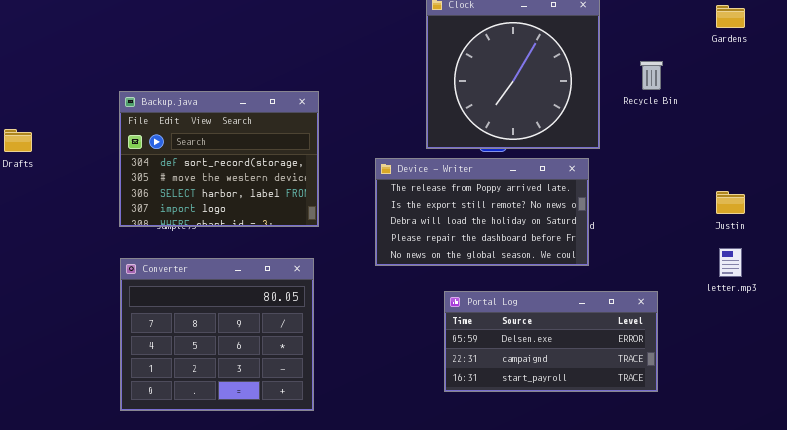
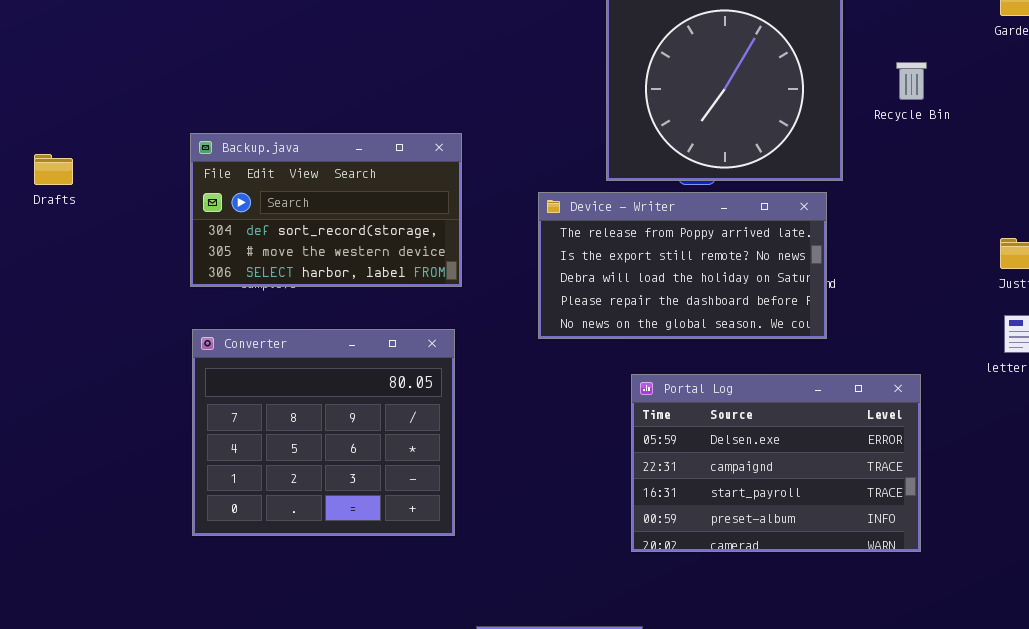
Backup.java: [119,91,319,227] -> [190,133,462,287], resized
Portal Log: [444,291,658,392] -> [631,374,921,552], resized

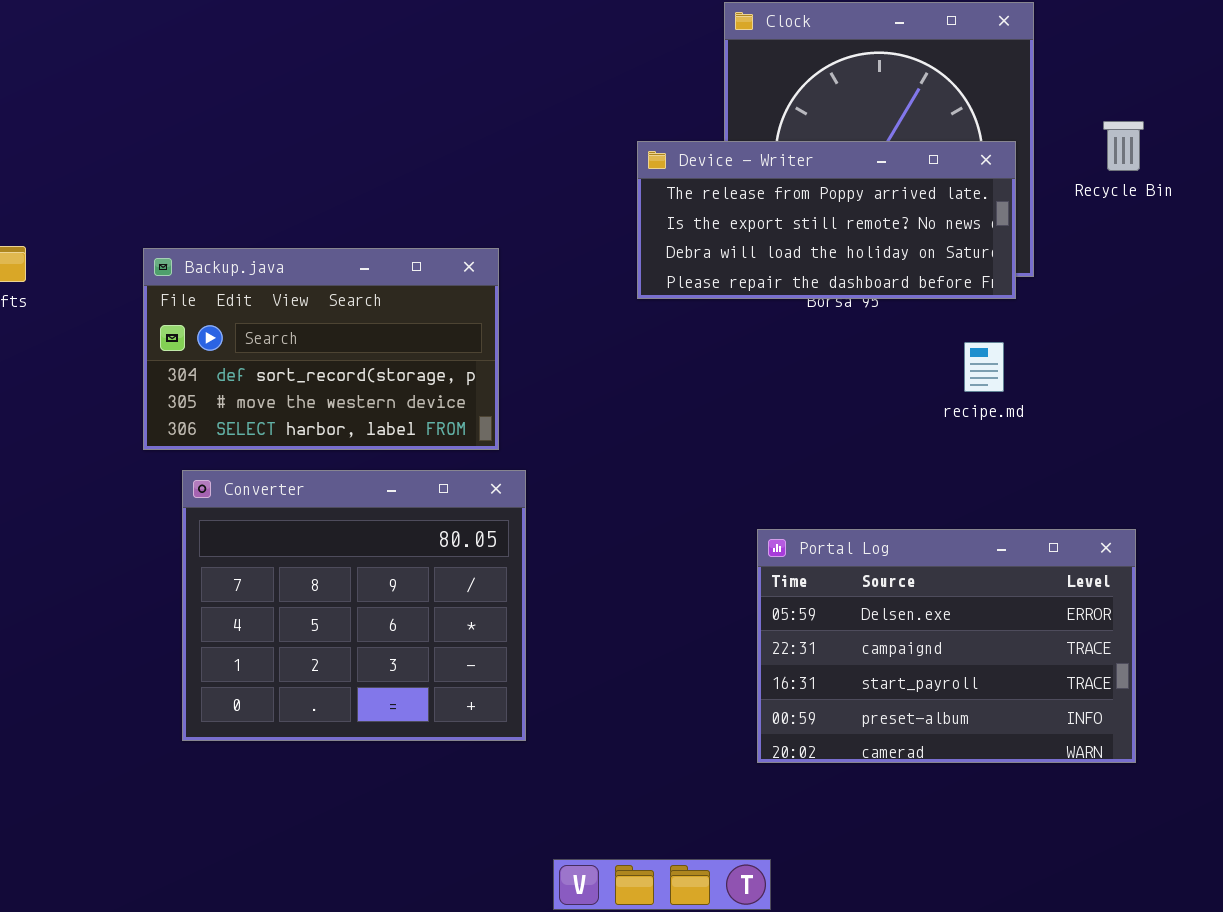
Backup.java: [190,133,462,287] -> [143,248,499,450], moved
Device - Writer: [538,192,827,339] -> [637,141,1016,299], moved, resized

